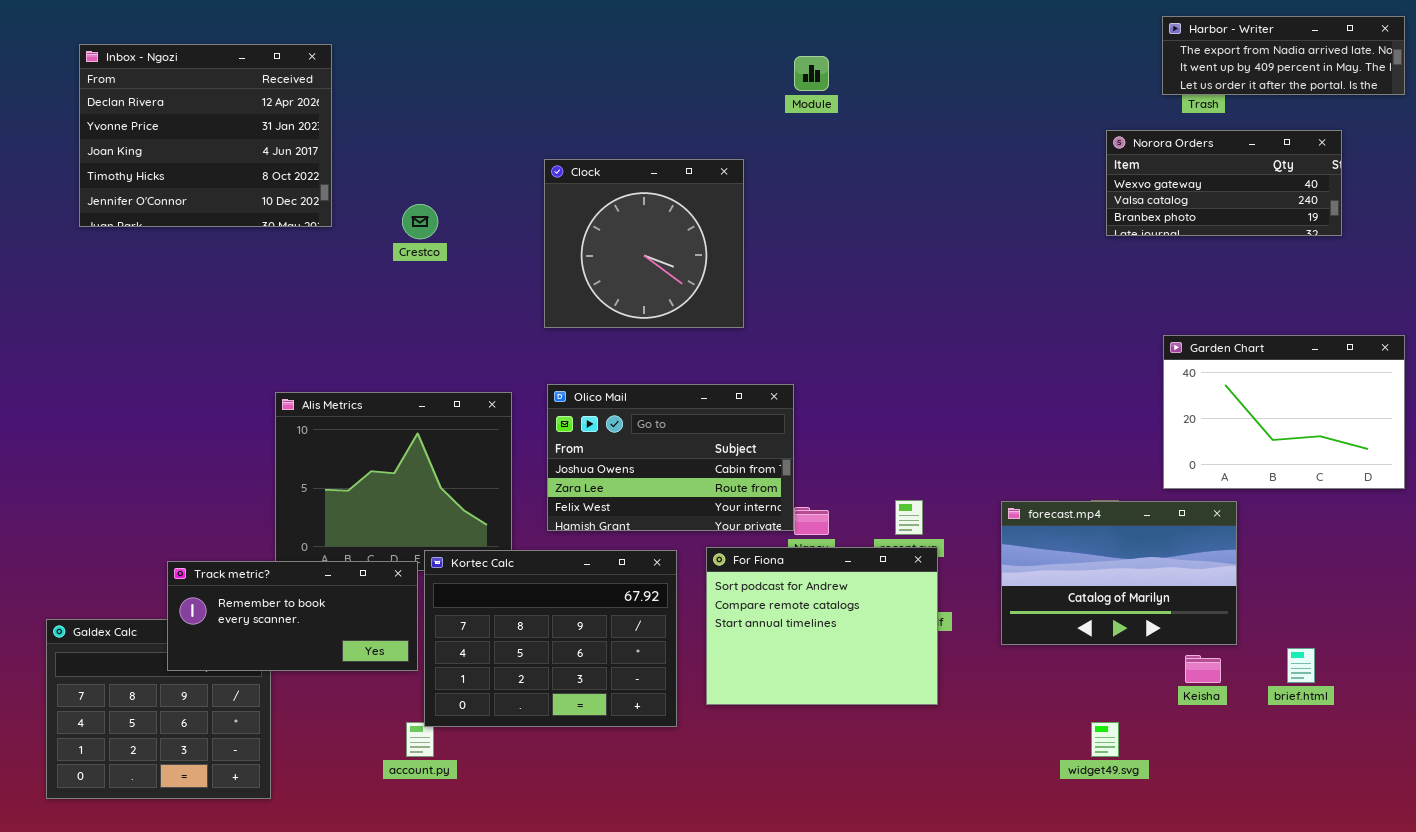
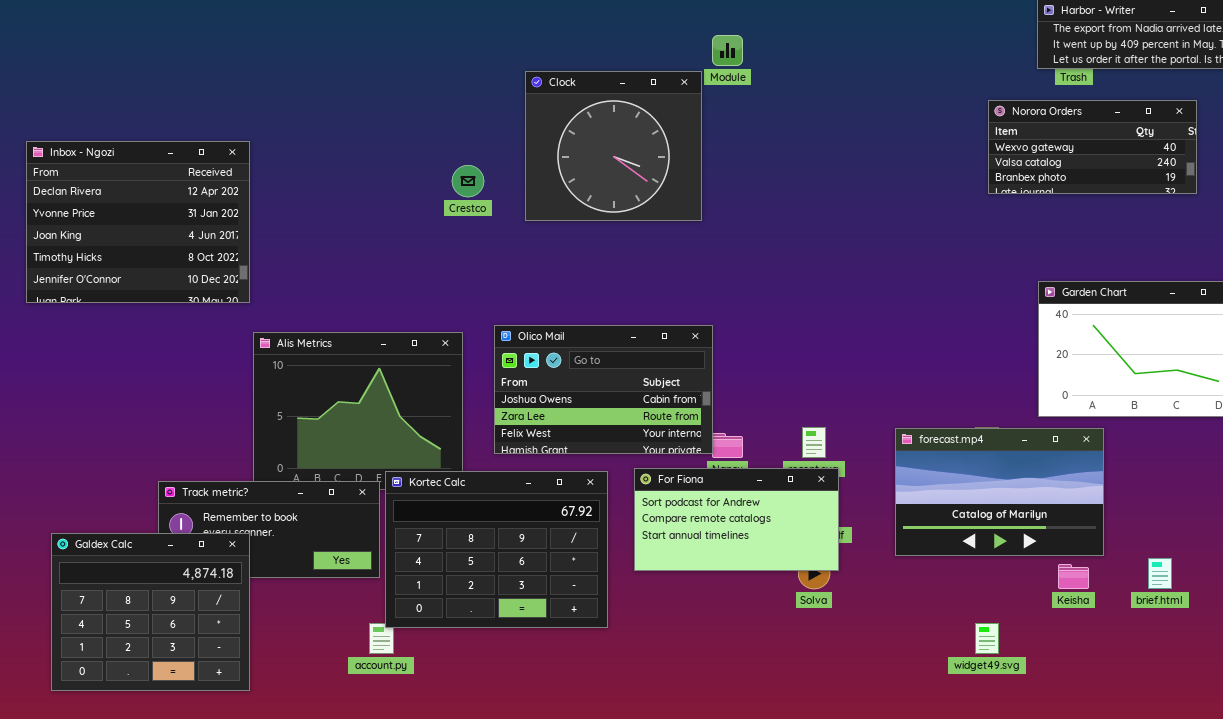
Inbox - Ngozi: [79,44,332,227] -> [26,141,250,303], moved
Clock: [544,159,744,328] -> [525,71,702,221], moved
Crestco: [402,204,438,239] -> [452,165,484,197], moved
For Fiona: [706,547,938,705] -> [634,468,839,571], resized
Galdex Calc: [46,619,271,799] -> [51,533,250,691], raised

